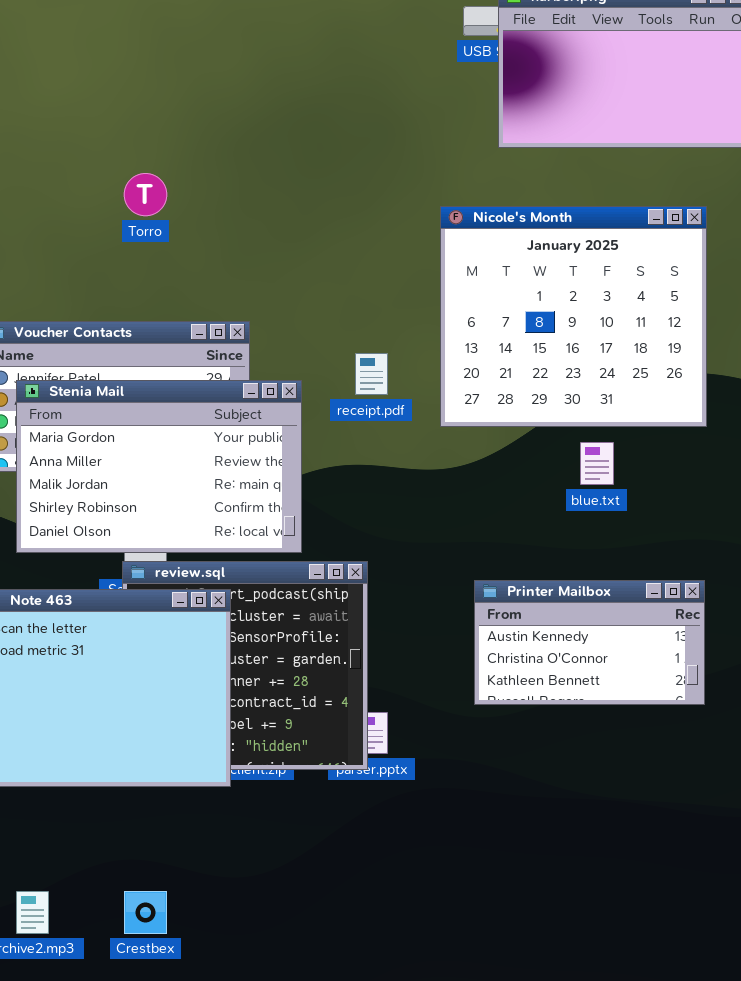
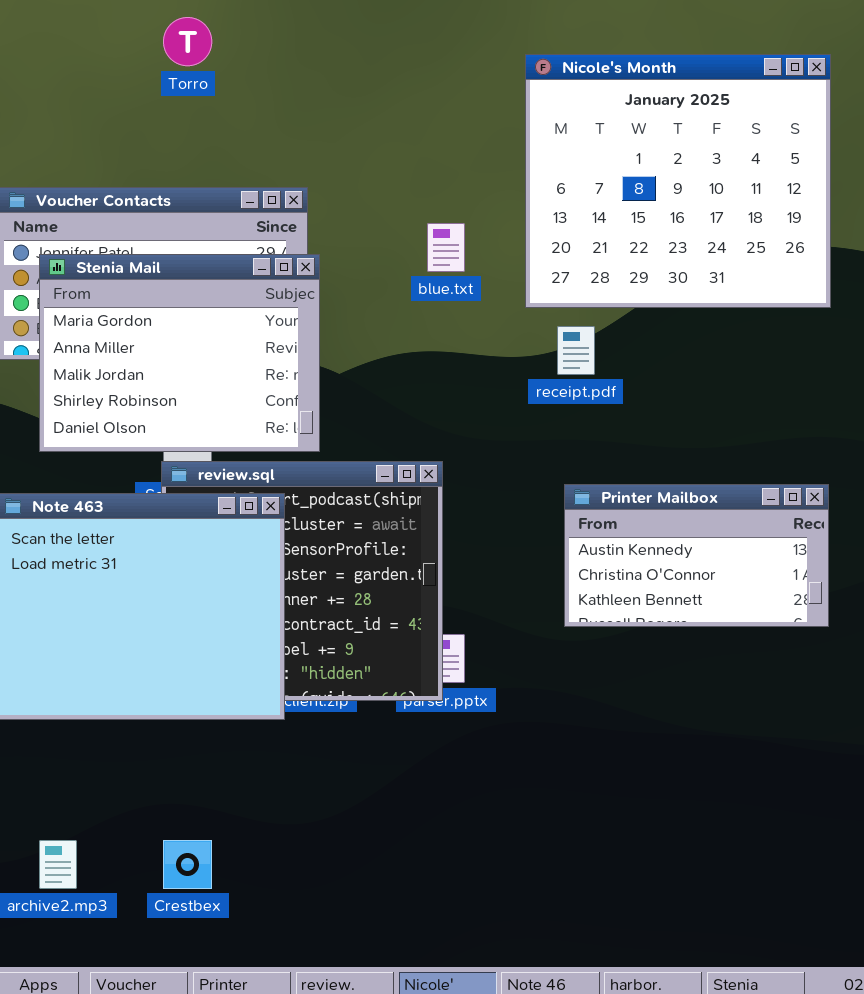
receipt.pdf: [355,353,388,395] -> [557,326,595,375], moved
Stenia Mail: [16,380,302,553] -> [39,254,320,452], resized
blue.txt: [580,442,614,485] -> [427,223,465,272], moved

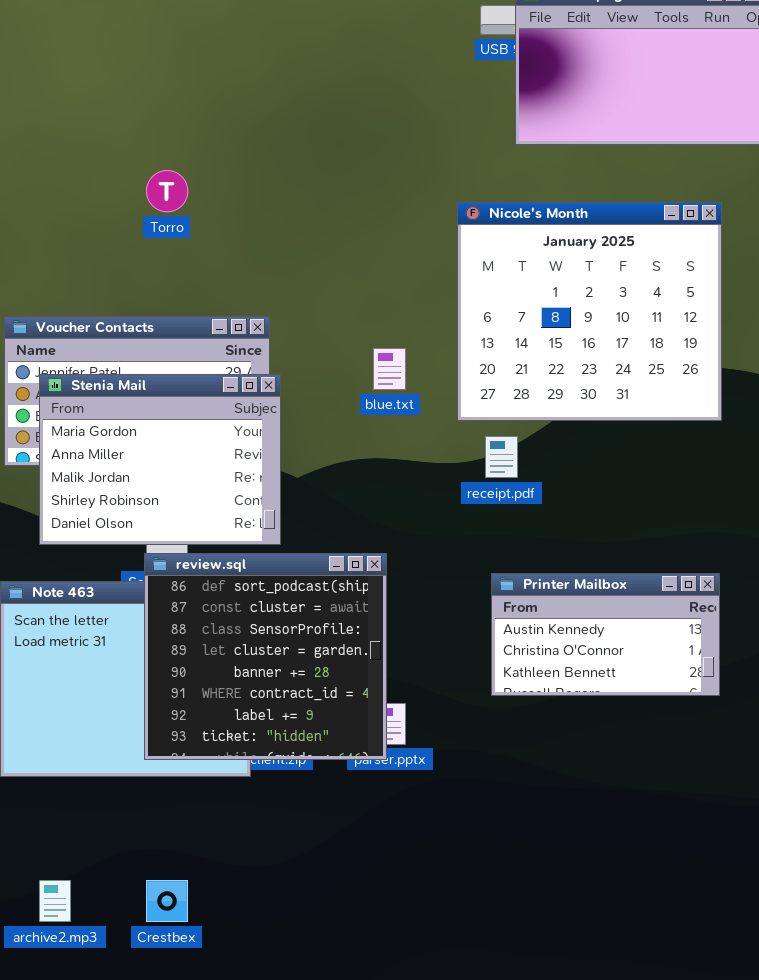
review.sql: [161,461,443,701] -> [144,553,387,760], raised

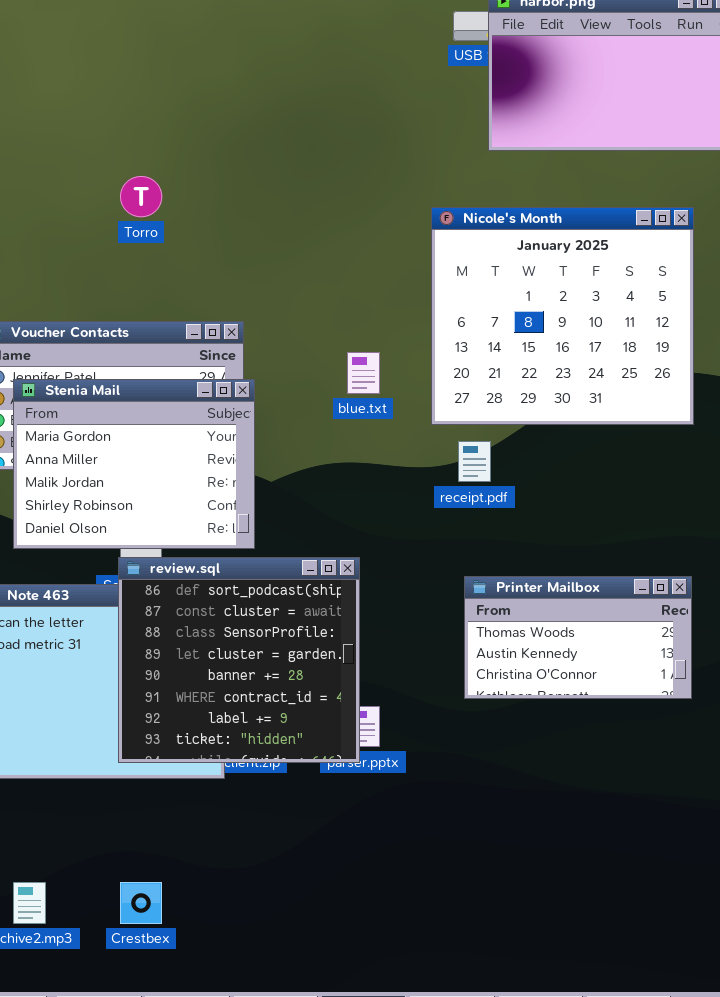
Printer Mailbox: [491,573,720,696] -> [464,576,692,699], scrolled up 1 row

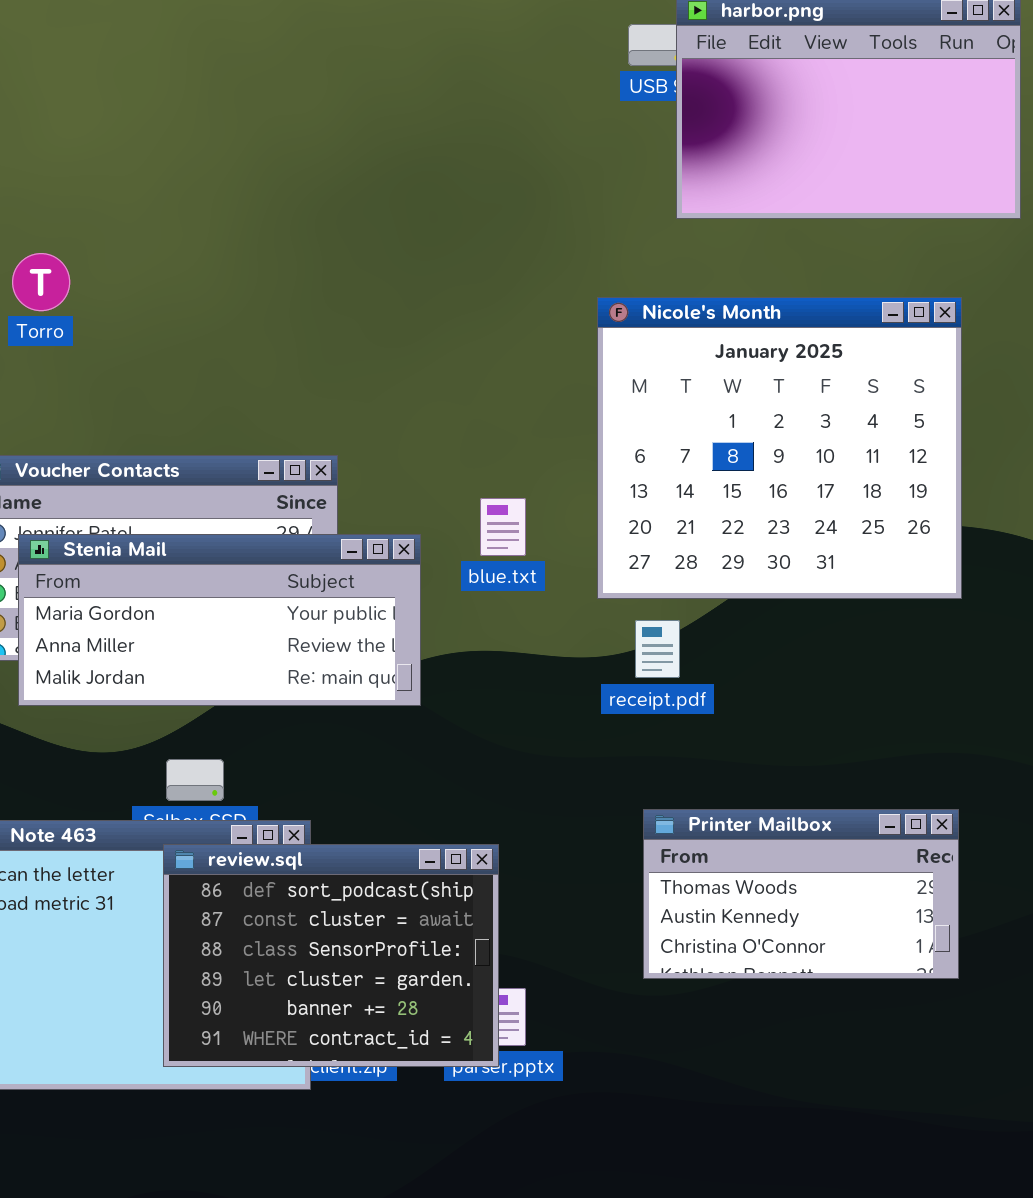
Torro: [120,176,162,217] -> [12,253,70,311], moved
Stenia Mail: [13,379,255,549] -> [18,534,421,706], resized
review.sql: [118,557,360,763] -> [163,844,499,1067], resized

